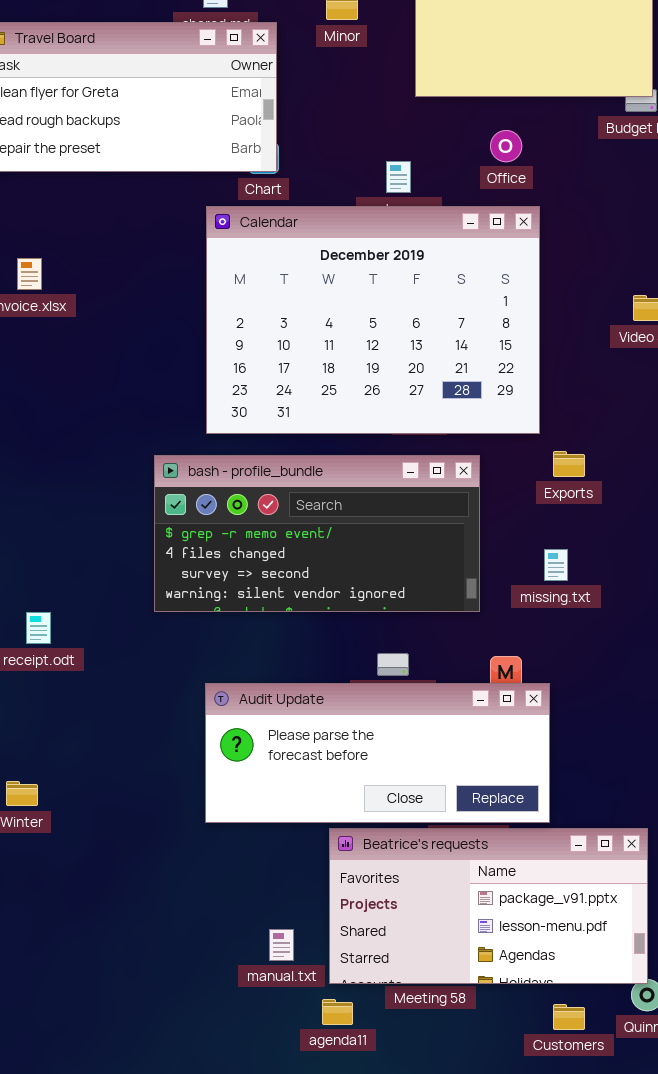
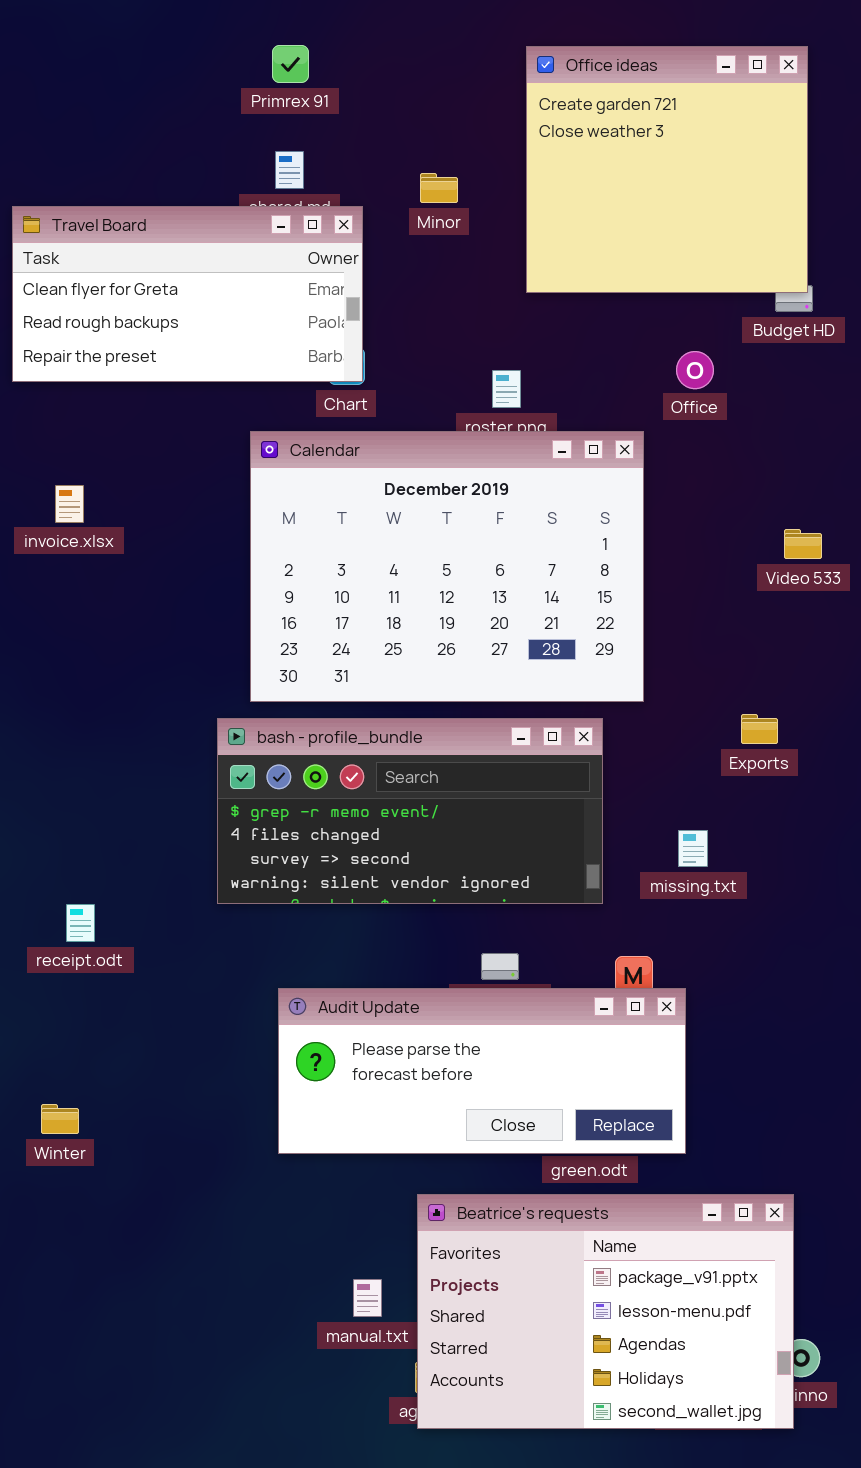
Office: [490,130,522,162] -> [676,351,714,389], moved
Calendar: [206,206,540,434] -> [250,431,644,702], moved
Exports: [553,451,585,477] -> [741,714,778,744], moved
Beatrice's requests: [329,828,648,984] -> [417,1194,794,1429], moved, resized

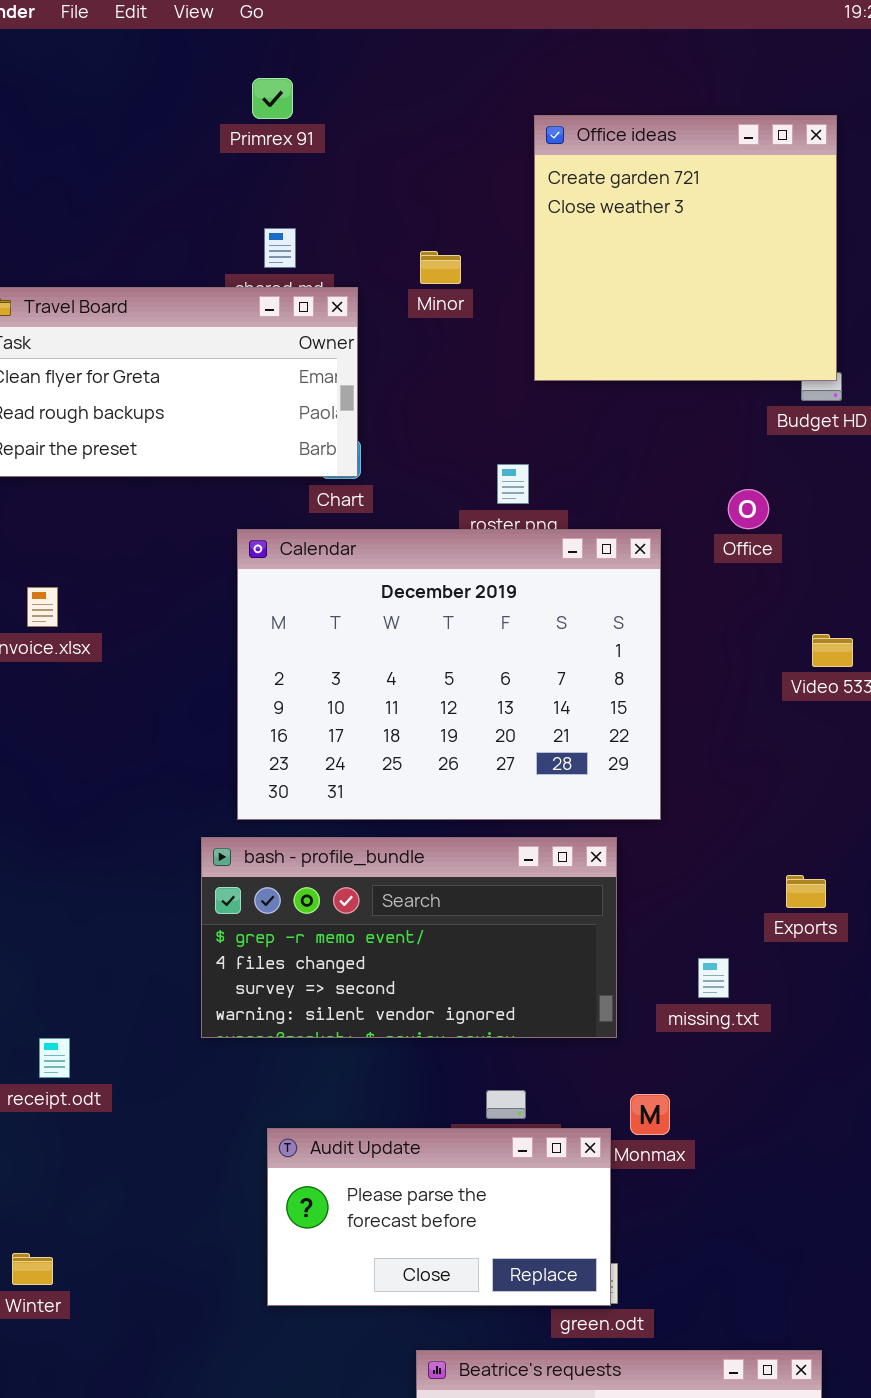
Primrex 91: [272,45,309,83] -> [252,78,293,119], moved
Office: [676,351,714,389] -> [728,489,769,529], moved
Exports: [741,714,778,744] -> [786,875,826,908], moved
Audit Update: [278,988,686,1154] -> [267,1128,611,1306], resized

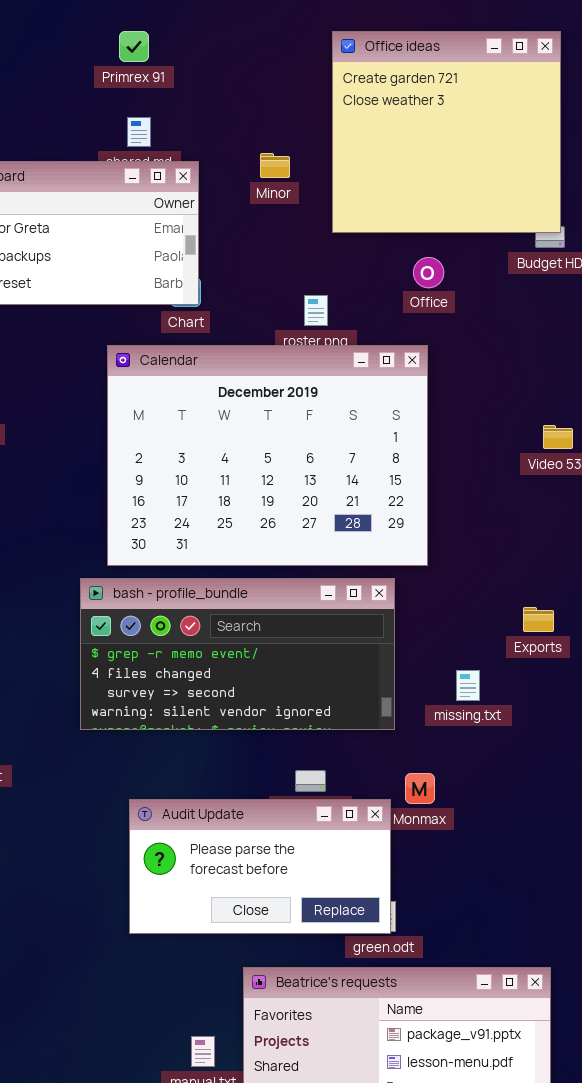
Primrex 91: [252,78,293,119] -> [119,31,149,62], moved
Minor: [420,251,461,284] -> [260,153,290,178], moved
Office: [728,489,769,529] -> [413,257,444,288], moved

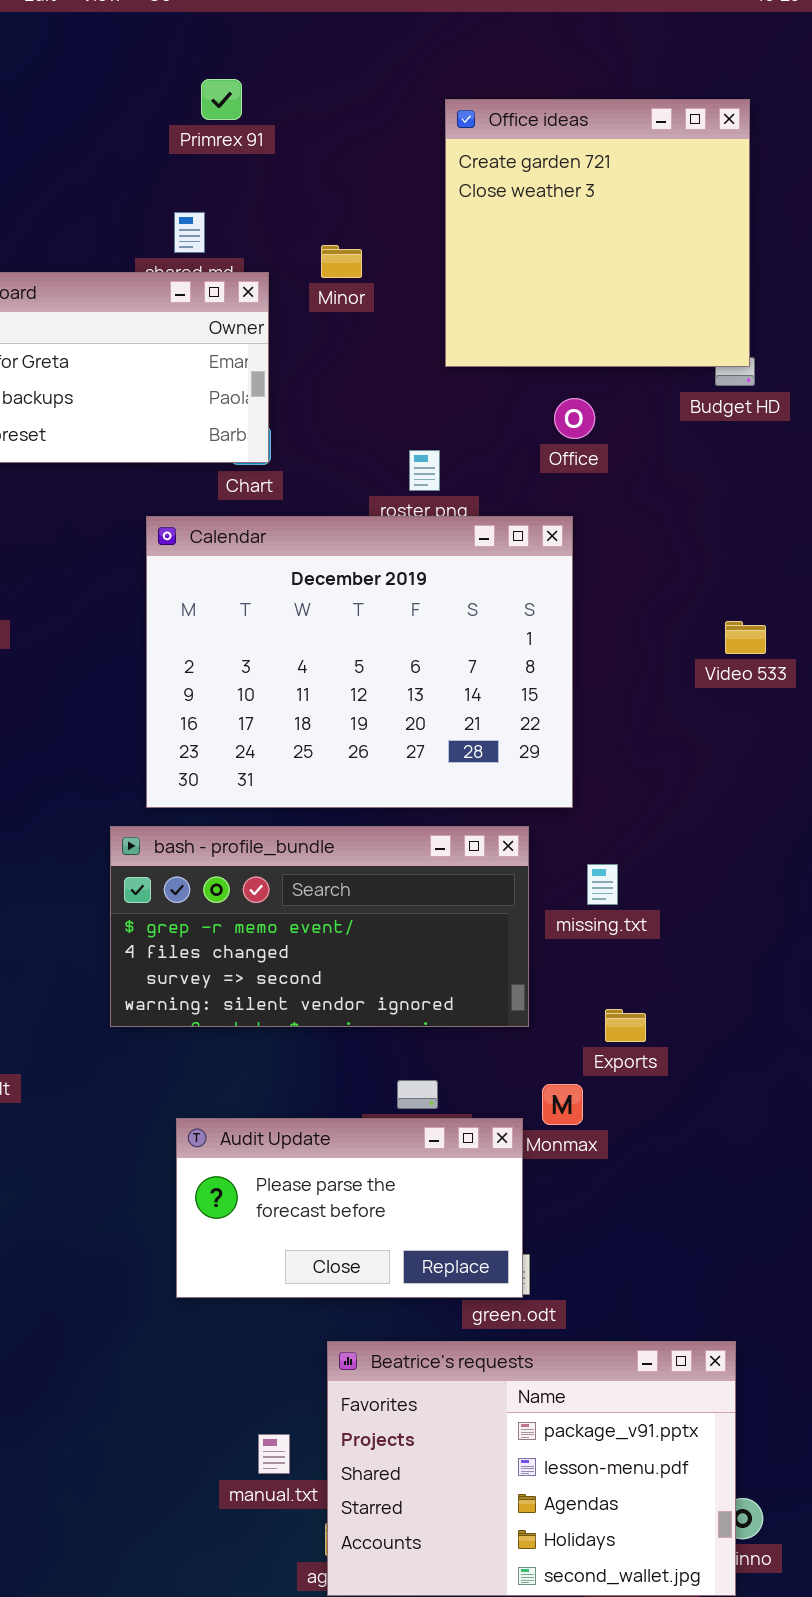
Primrex 91: [119,31,149,62] -> [201,79,242,120], moved
Minor: [260,153,290,178] -> [321,245,362,278], moved
Exports: [523,607,554,632] -> [605,1009,646,1042], moved
missing.txt: [456,670,480,701] -> [587,864,618,905], moved

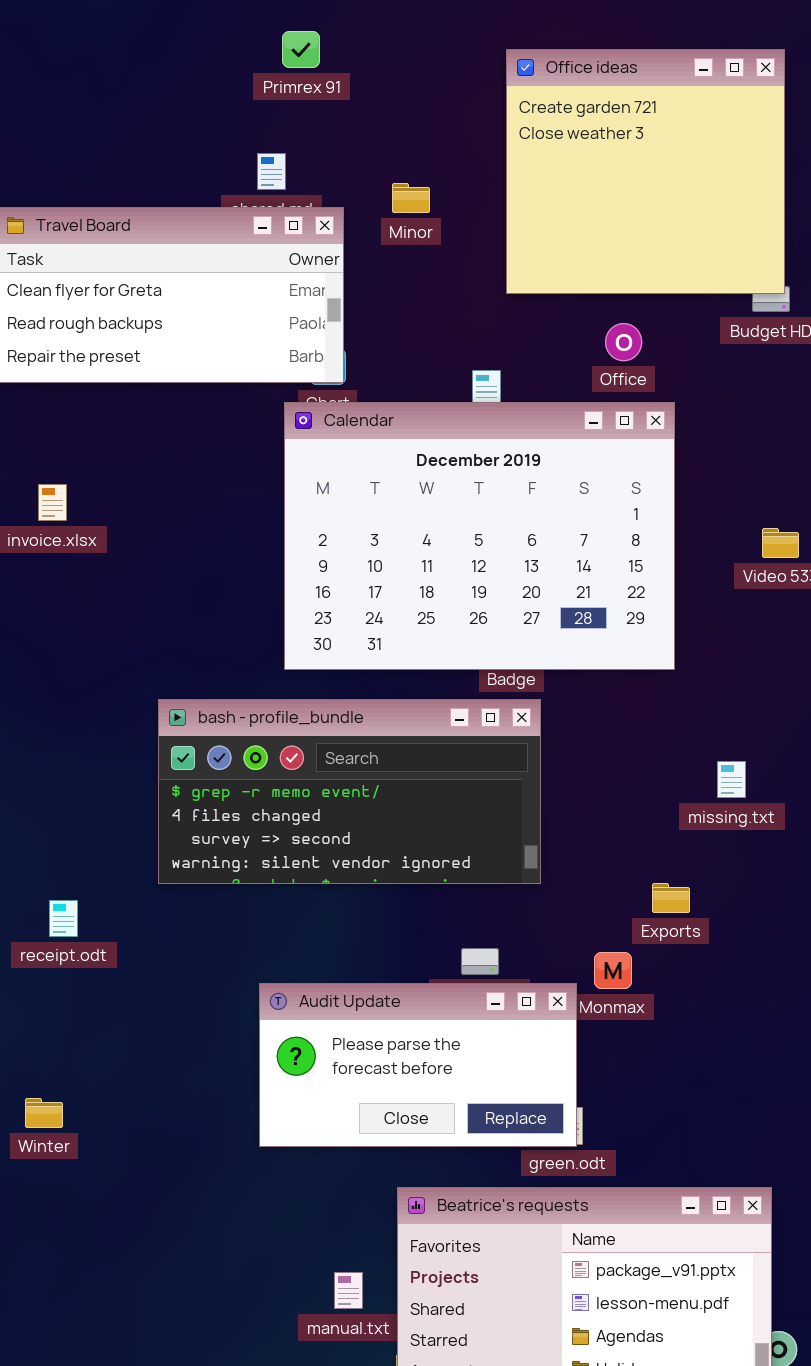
Calendar: [146,516,573,808] -> [284,402,675,670], moved
bash - profile_bundle: [110,826,529,1027] -> [158,699,541,884], moved
missing.txt: [587,864,618,905] -> [717,761,746,798], moved

